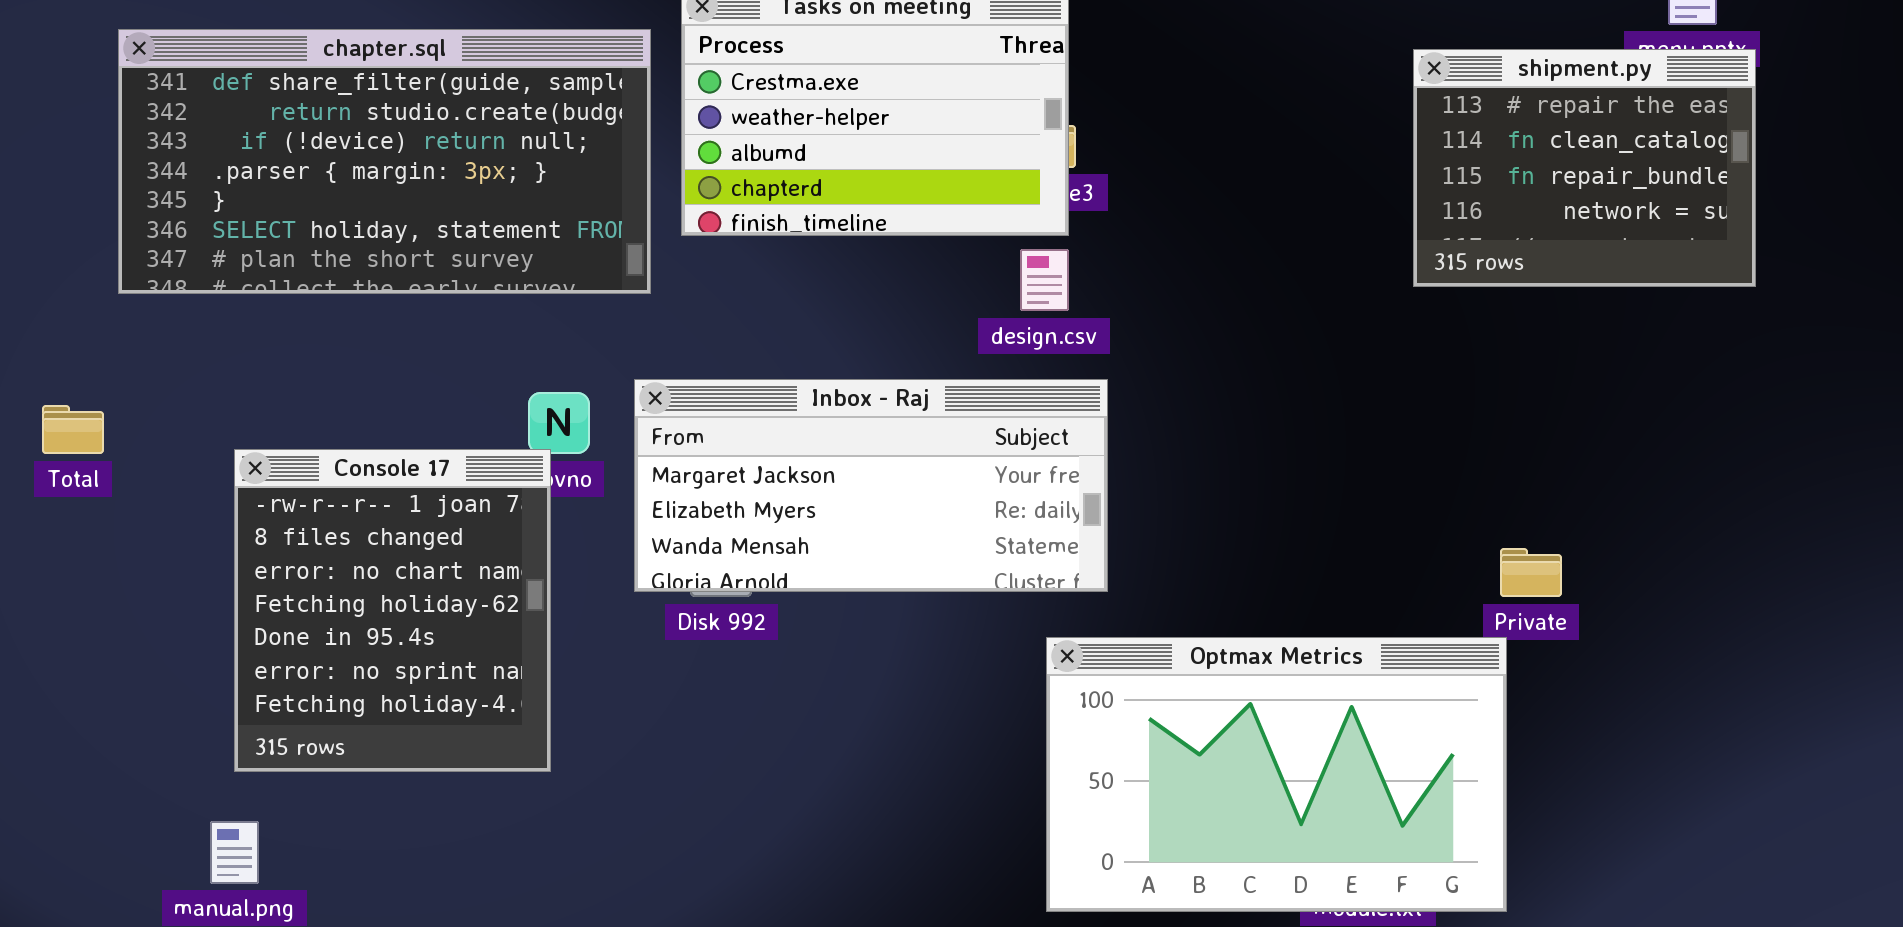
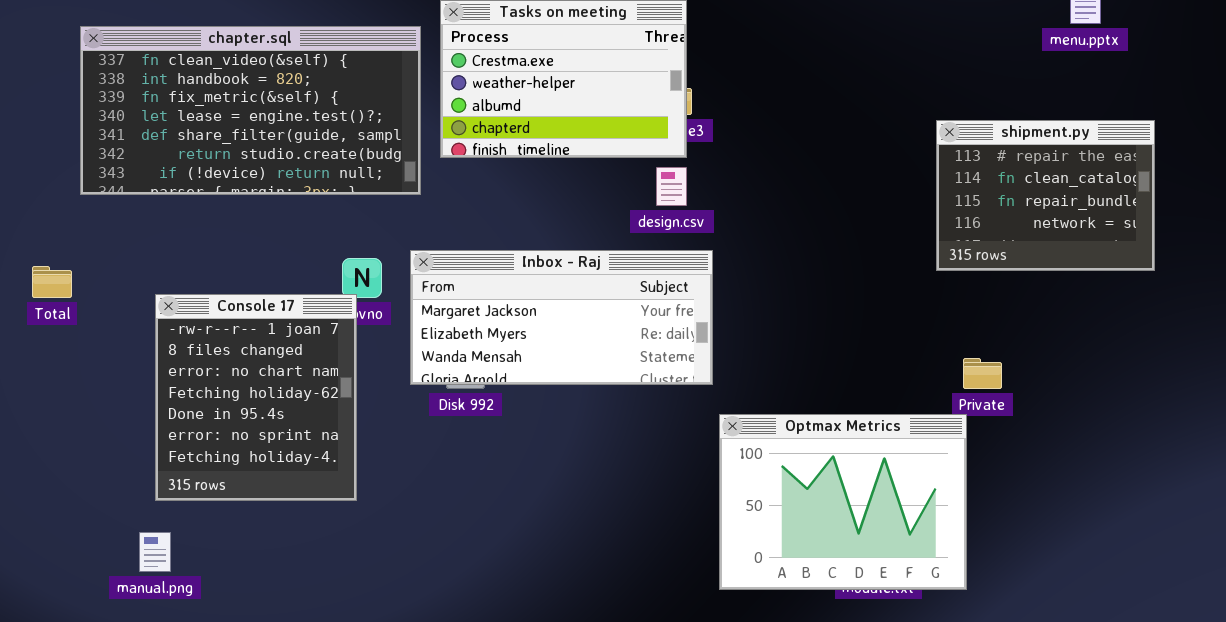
chapter.sql: [118,29,651,294] -> [80,26,421,195], scrolled up 4 rows
shipment.py: [1413,49,1756,287] -> [936,120,1155,271], moved
Optmax Metrics: [1046,637,1507,912] -> [719,414,967,590], resized

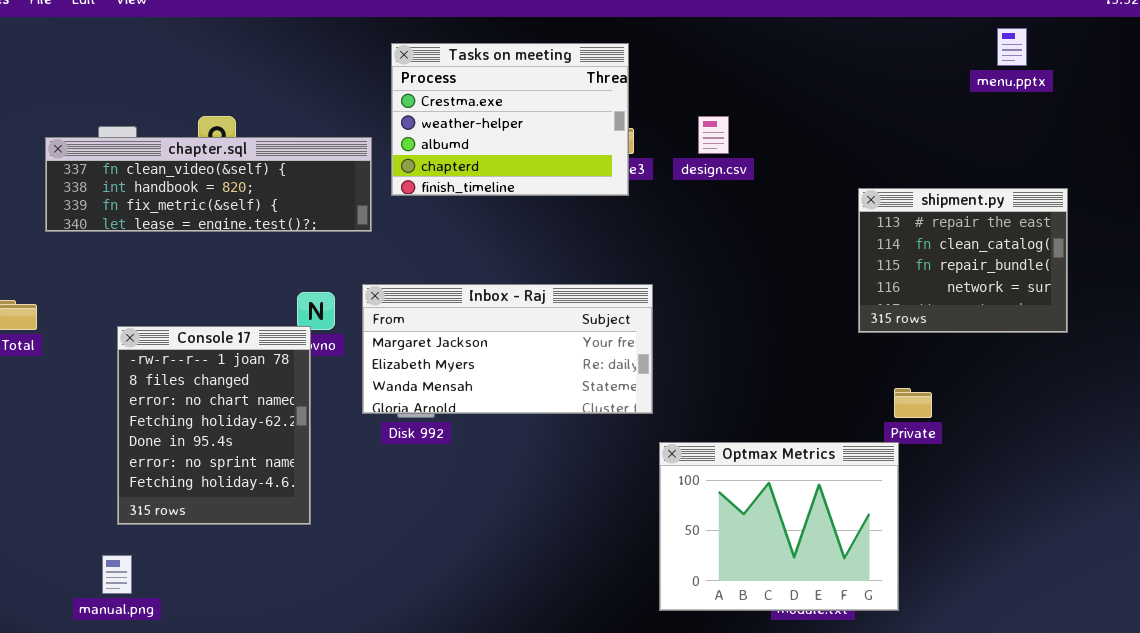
chapter.sql: [80,26,421,195] -> [45,137,372,232], resized
shipment.py: [936,120,1155,271] -> [858,188,1068,333], moved
design.csv: [656,167,687,206] -> [698,116,729,154], moved

